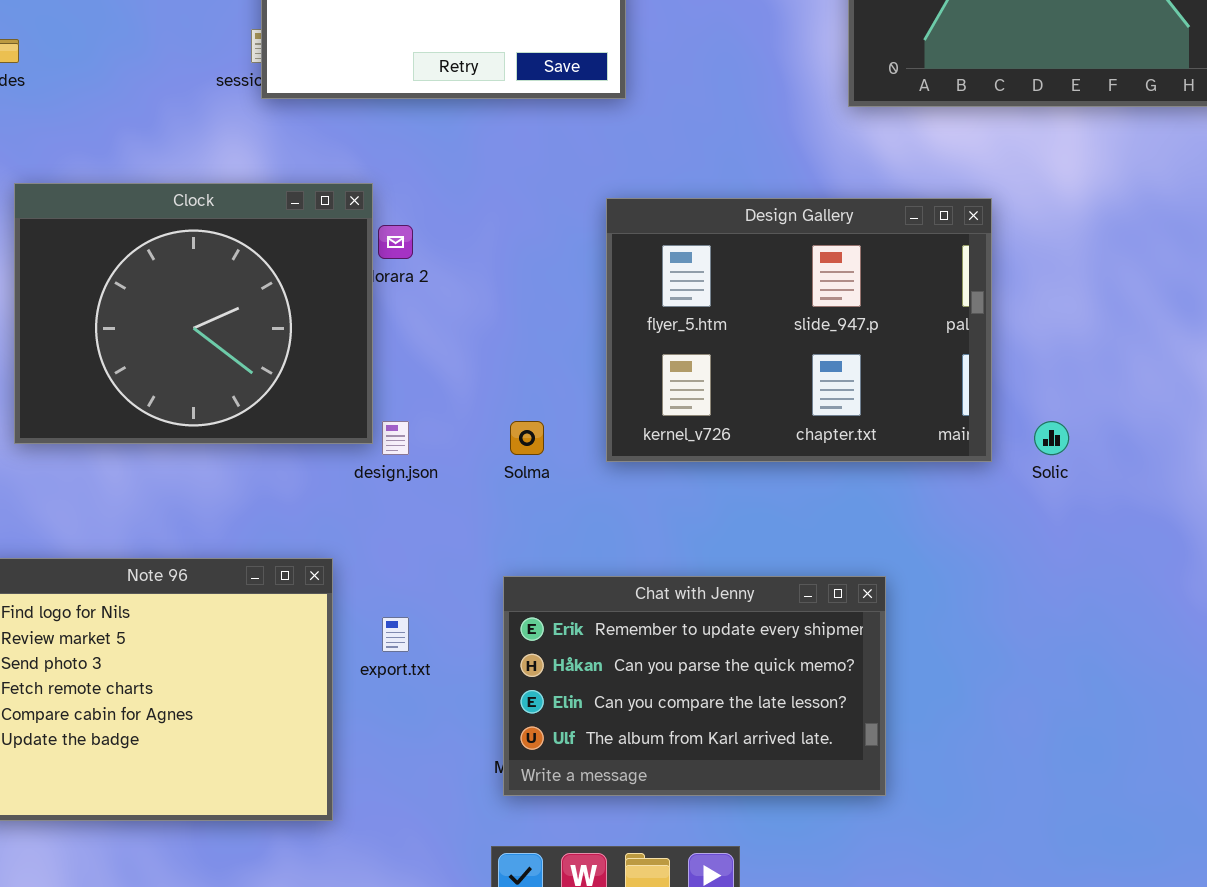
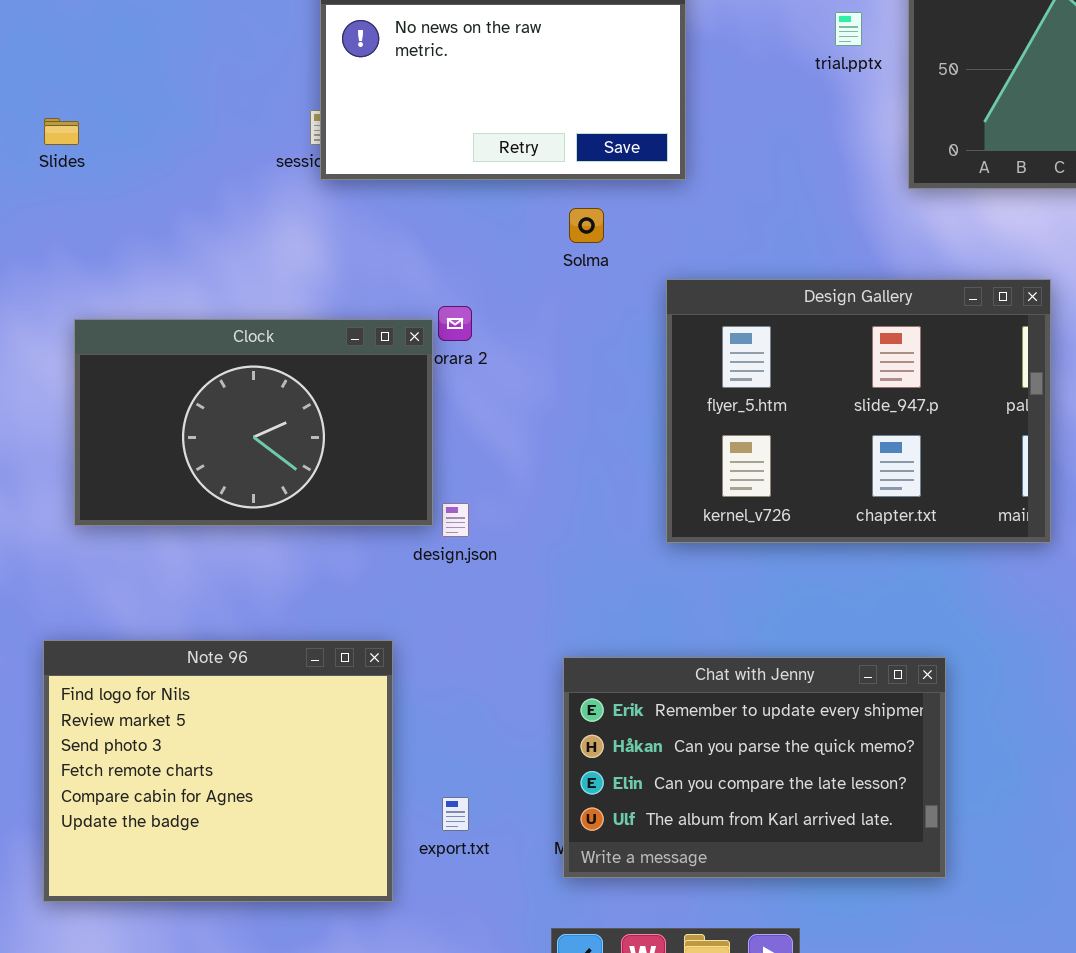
Clock: [14,183,373,444] -> [74,319,433,526], resized
Solma: [510,421,544,455] -> [569,208,604,243], moved
export.txt: [382,617,409,652] -> [442,797,469,831], moved

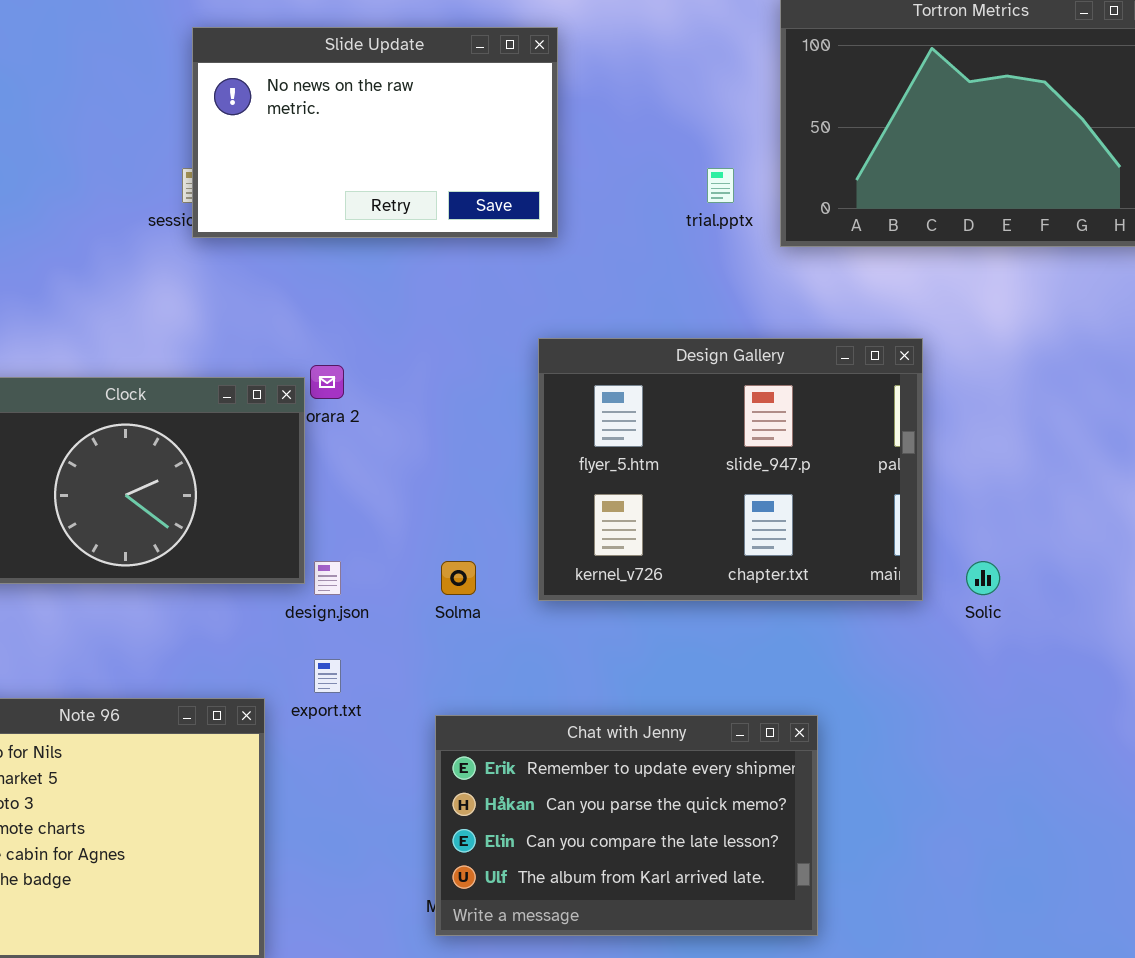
trial.pptx: [835,12,862,46] -> [707,168,734,203], moved
Solma: [569,208,604,243] -> [441,561,476,595], moved
export.txt: [442,797,469,831] -> [314,659,341,693], moved

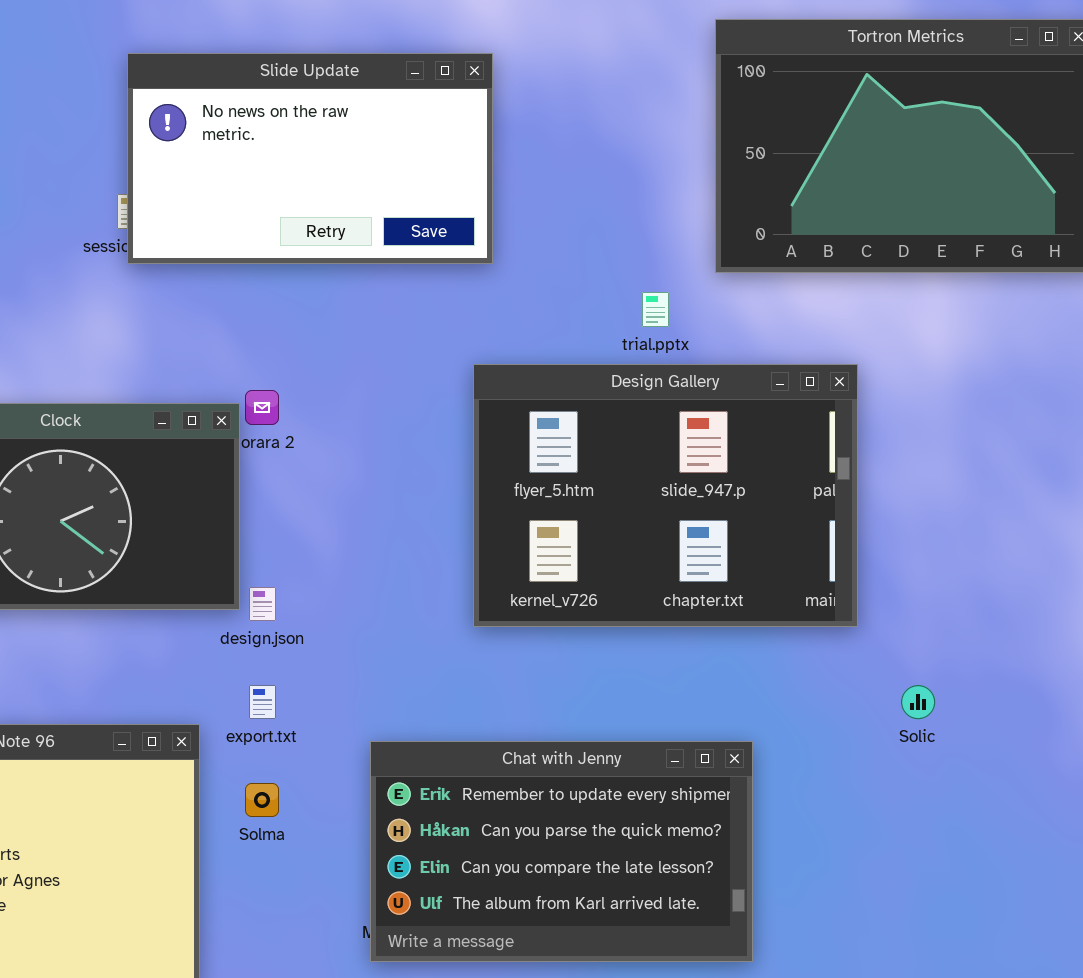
trial.pptx: [707,168,734,203] -> [642,292,669,327], moved
Solma: [441,561,476,595] -> [245,783,279,817], moved
Solic: [966,561,1000,595] -> [901,685,935,719], moved

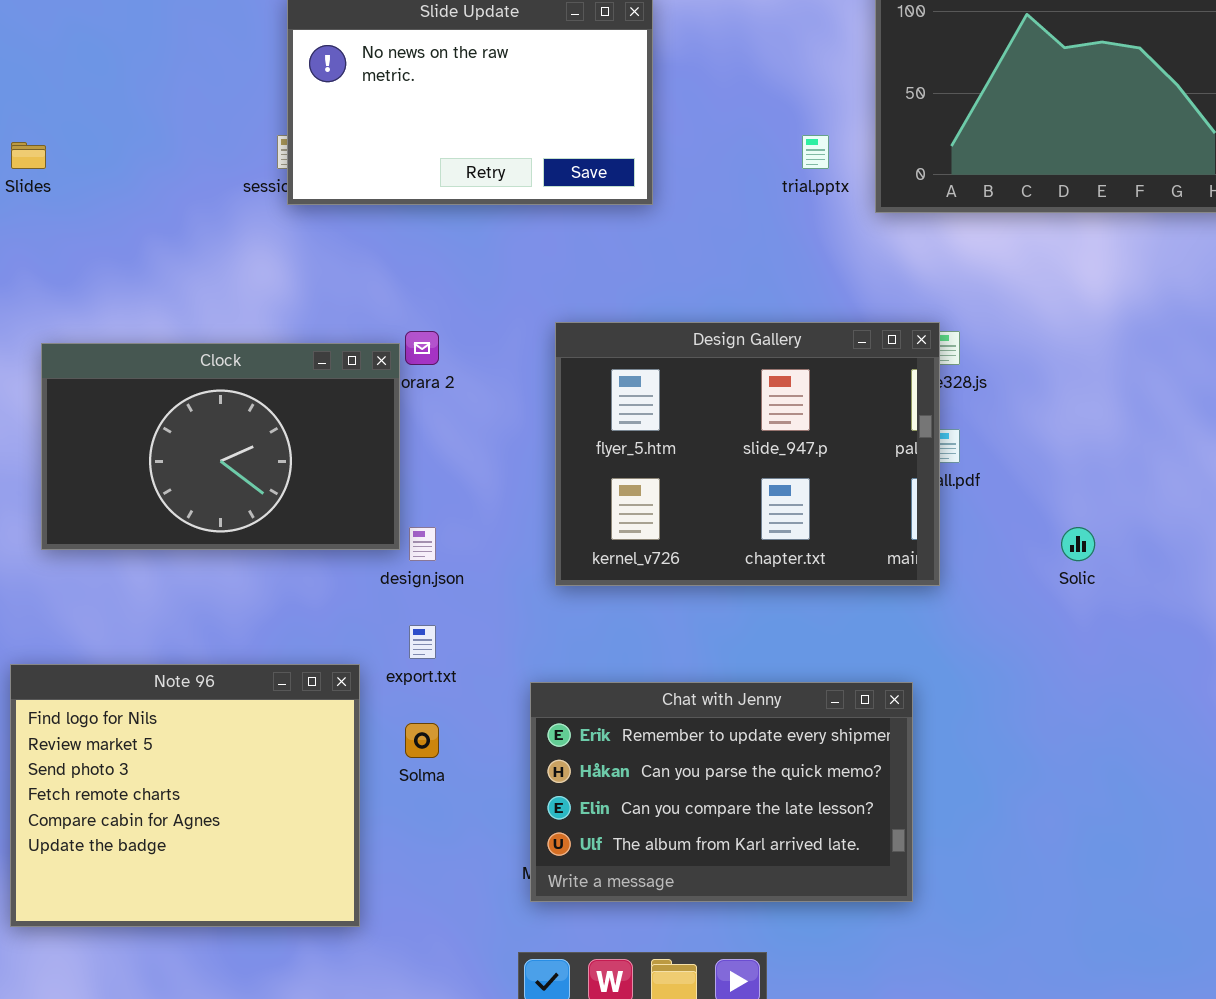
trial.pptx: [642,292,669,327] -> [802,135,829,169], moved
Design Gallery: [473,364,858,627] -> [555,322,940,586], moved
Solic: [901,685,935,719] -> [1061,527,1095,561], moved

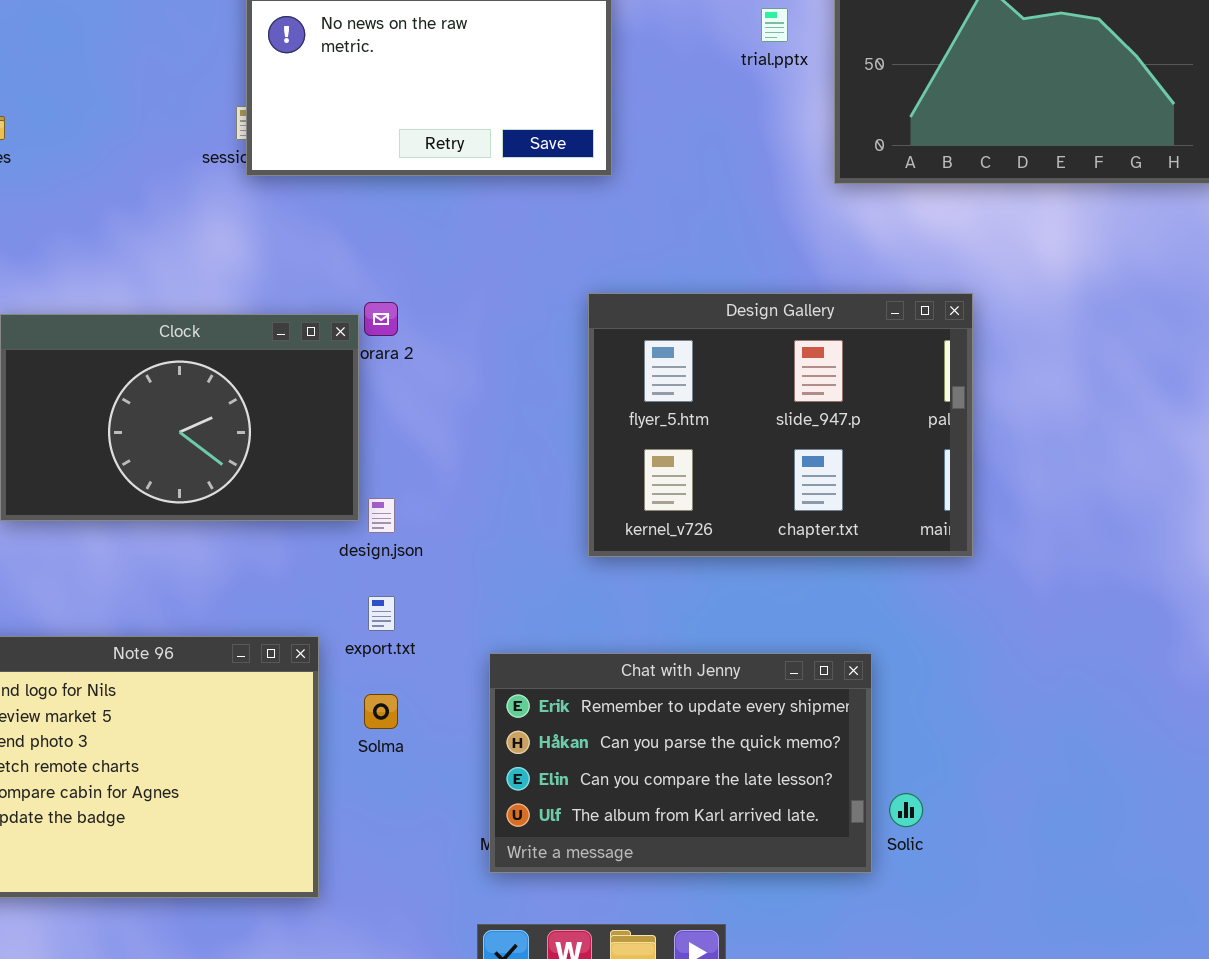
trial.pptx: [802,135,829,169] -> [761,8,788,42], moved
Design Gallery: [555,322,940,586] -> [588,293,973,557], moved
Solic: [1061,527,1095,561] -> [889,793,923,827], moved

